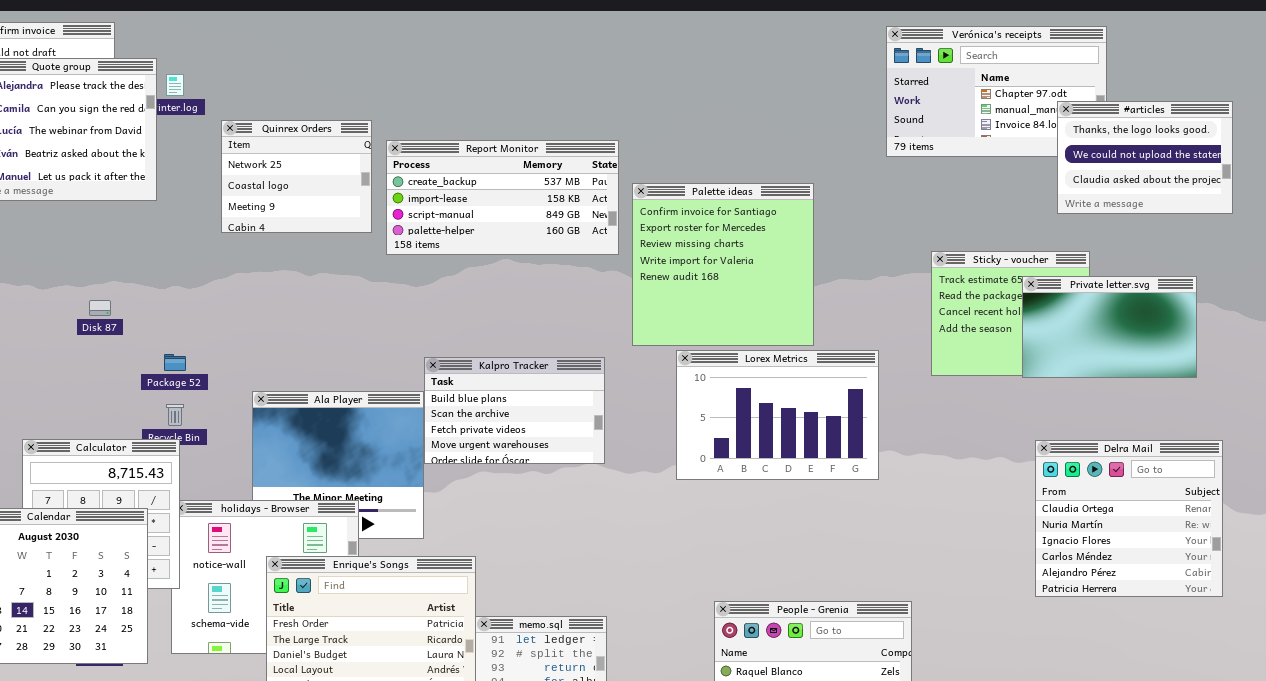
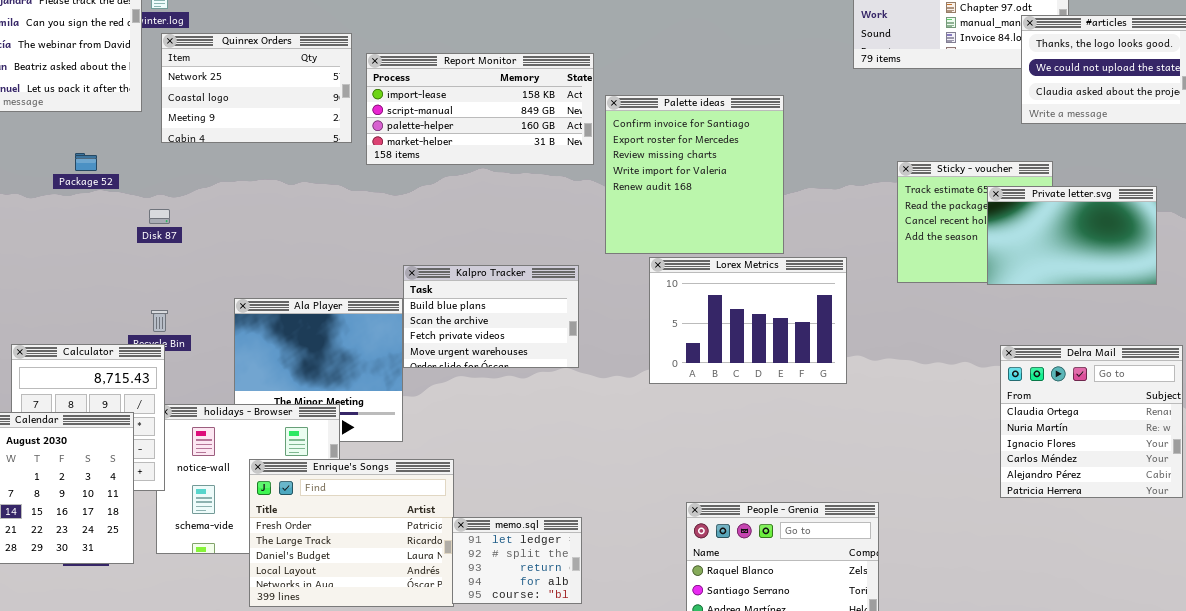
Quinrex Orders: [221,120,372,233] -> [161,33,352,143], resized
Report Monitor: [386,140,619,255] -> [366,53,594,165], scrolled down 1 row
Disk 87: [89,300,111,316] -> [149,209,170,224], moved
Package 52: [164,354,186,371] -> [75,153,97,171], moved

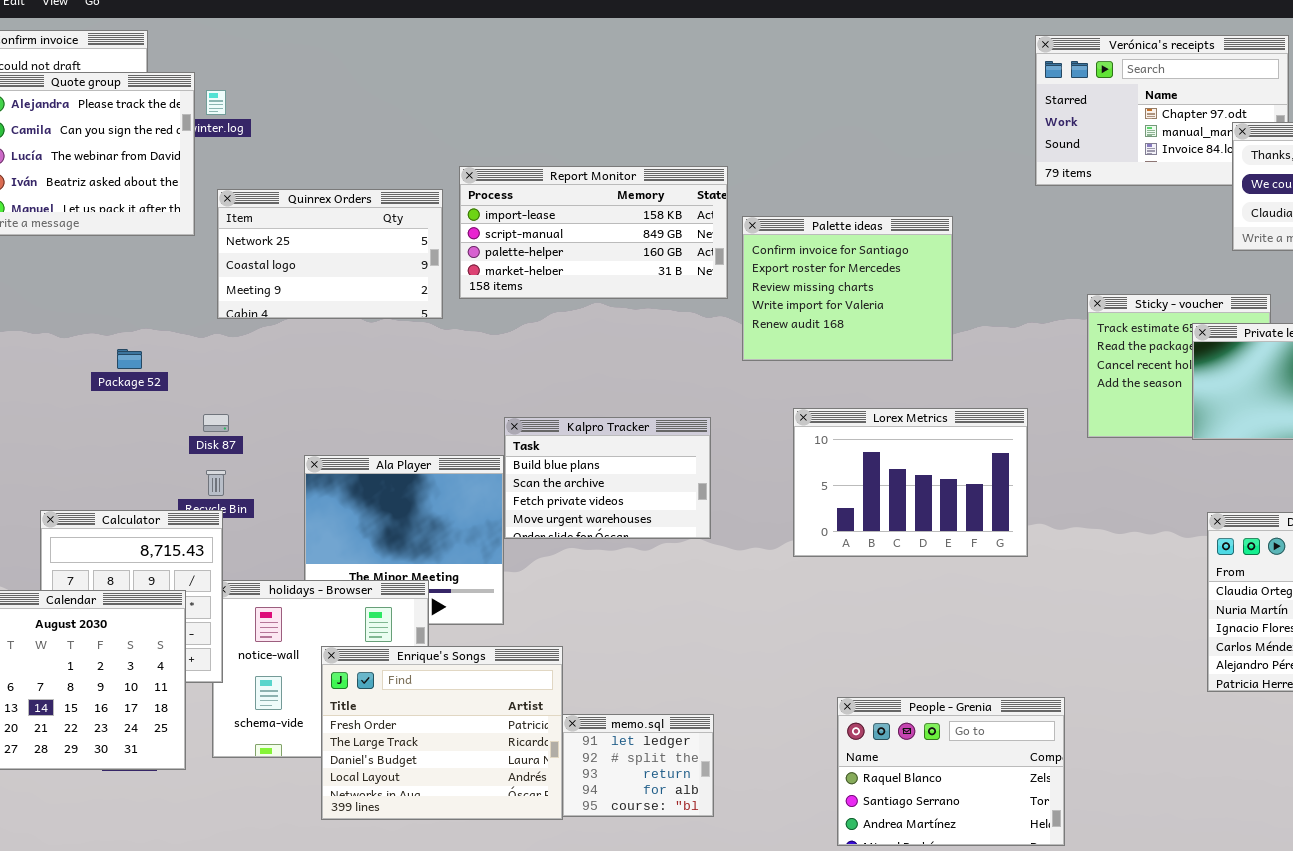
Quinrex Orders: [161,33,352,143] -> [217,189,443,319], moved
Palette ideas: [605,95,784,254] -> [742,216,953,361], resized
Package 52: [75,153,97,171] -> [117,349,142,369], moved
Disk 87: [149,209,170,224] -> [203,414,229,432], moved

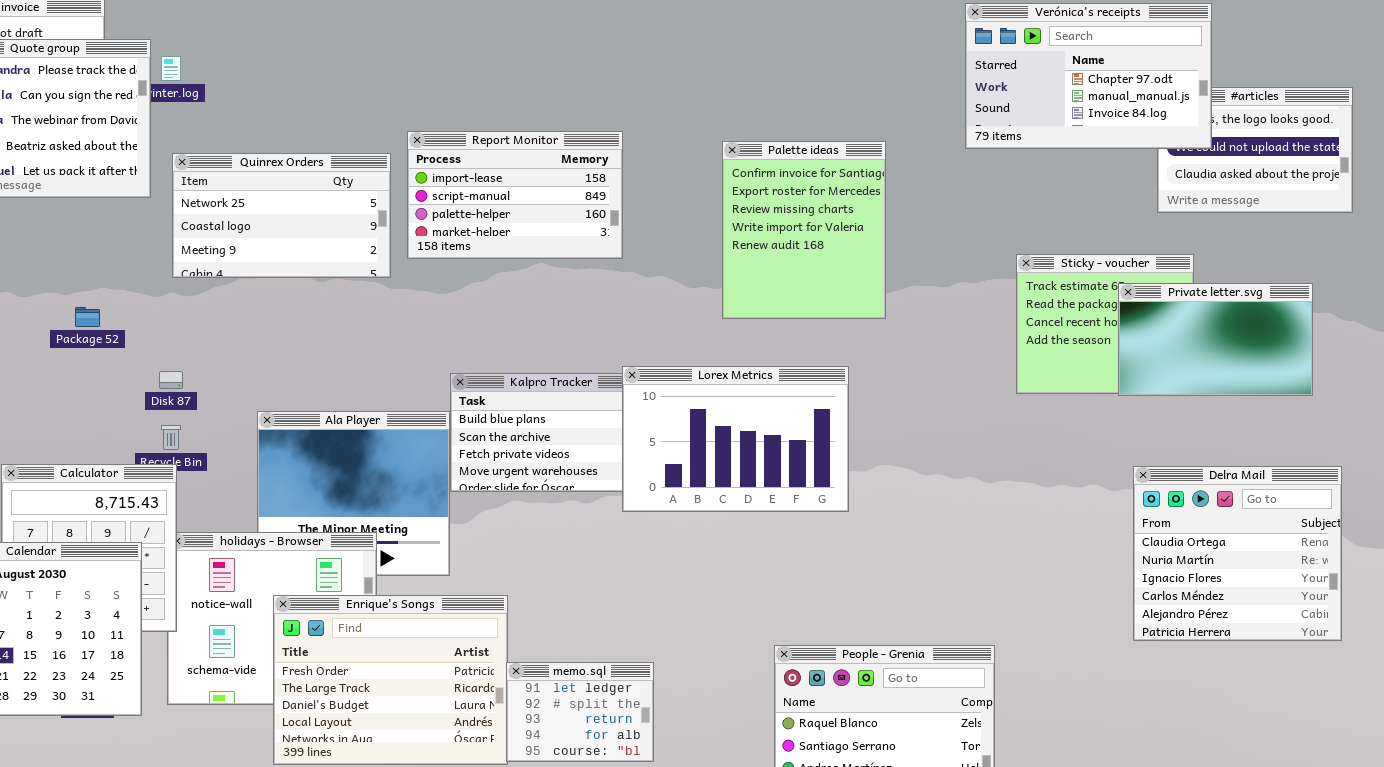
Verónica's receipts: [1035,35,1289,186] -> [965,3,1212,149], raised
Report Monitor: [459,166,728,299] -> [407,131,623,259], resized
Palette ideas: [742,216,953,361] -> [722,141,886,319], resized
Lorex Metrics: [793,408,1028,557] -> [622,366,849,512], moved

